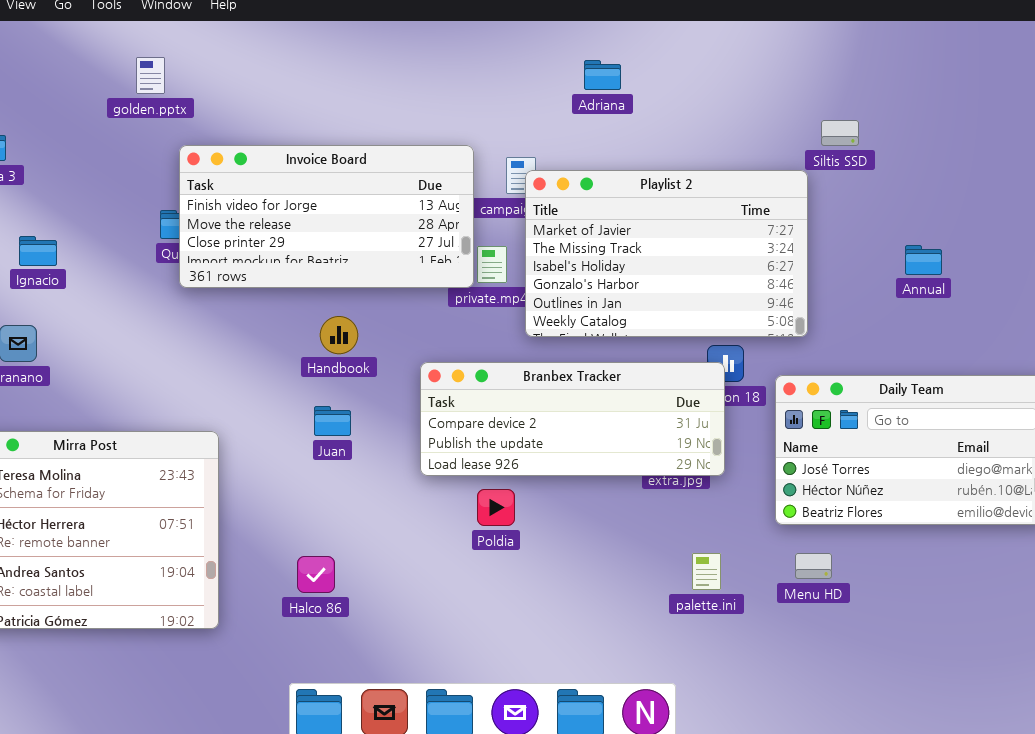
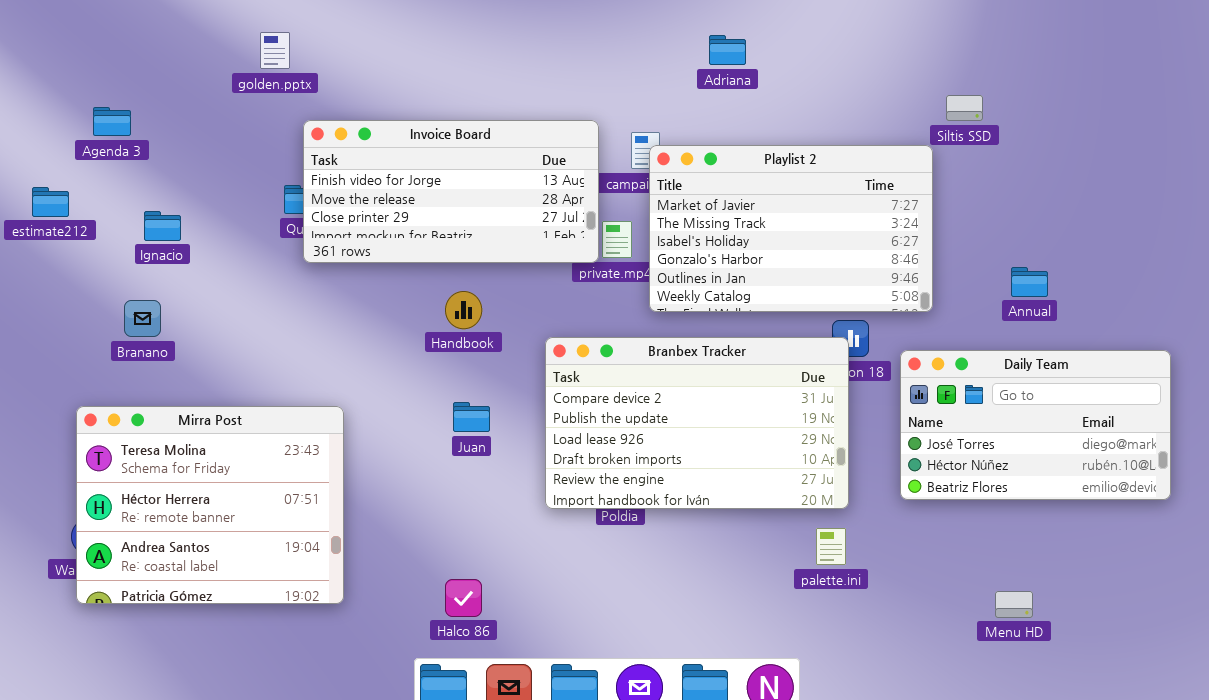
Annual: [905,245,942,275] -> [1011,267,1048,297], moved
Branbex Tracker: [420,362,725,476] -> [545,337,849,509], resized
Juan: [314,406,351,436] -> [453,402,490,432], moved
Menu HD: [795,553,832,579] -> [995,591,1033,618], moved
Halco 86: [297,556,335,593] -> [445,579,482,617], moved

